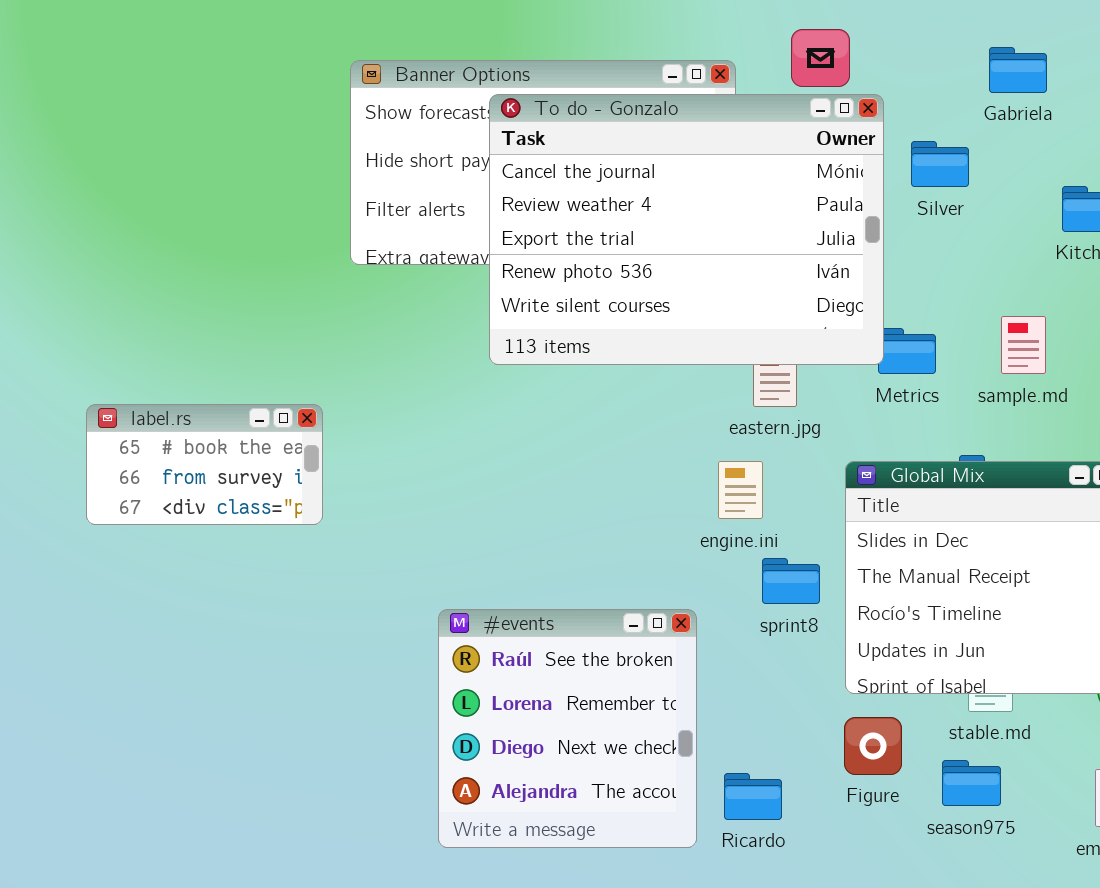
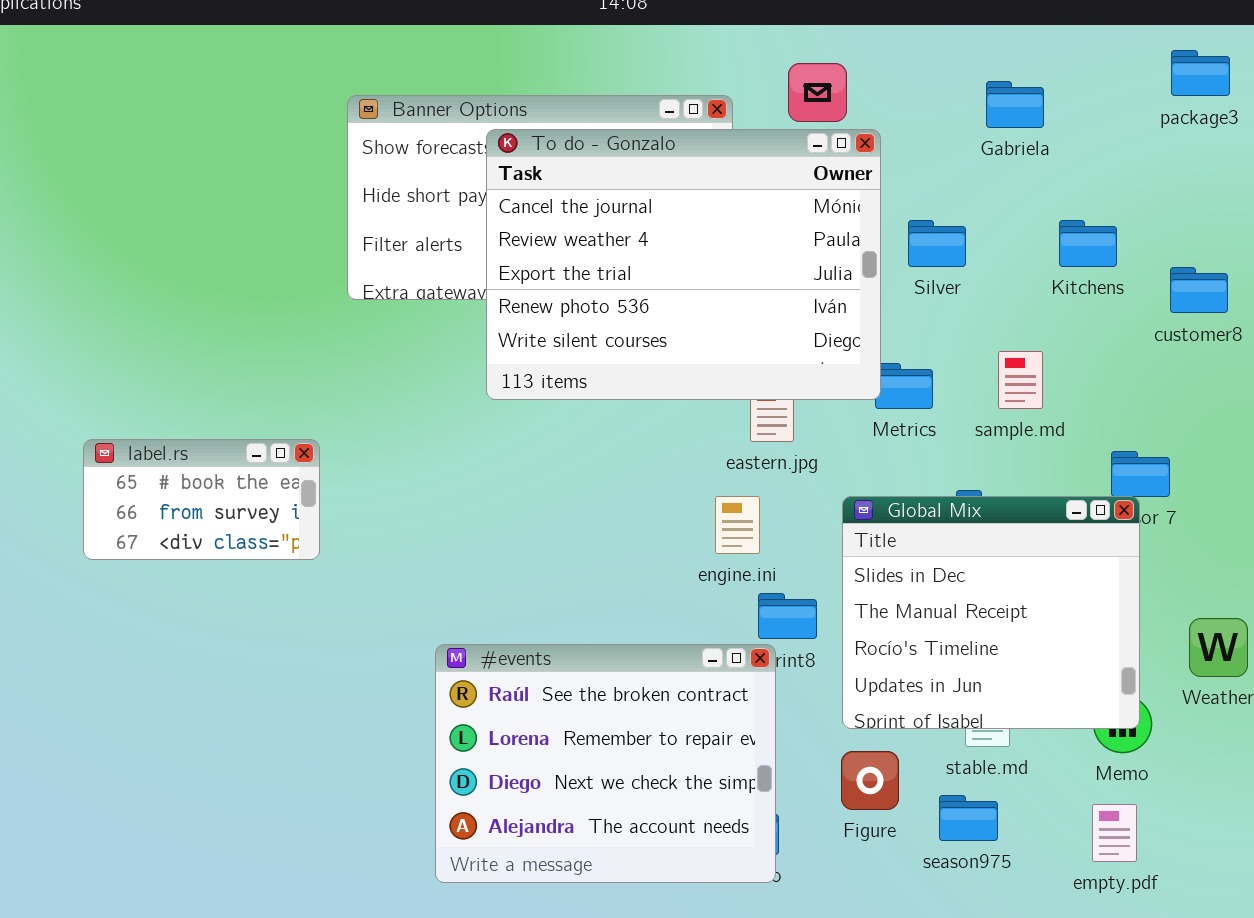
Silver: [911,141,969,187] -> [908,220,966,267], moved
#events: [438,609,697,848] -> [435,644,776,883], resized

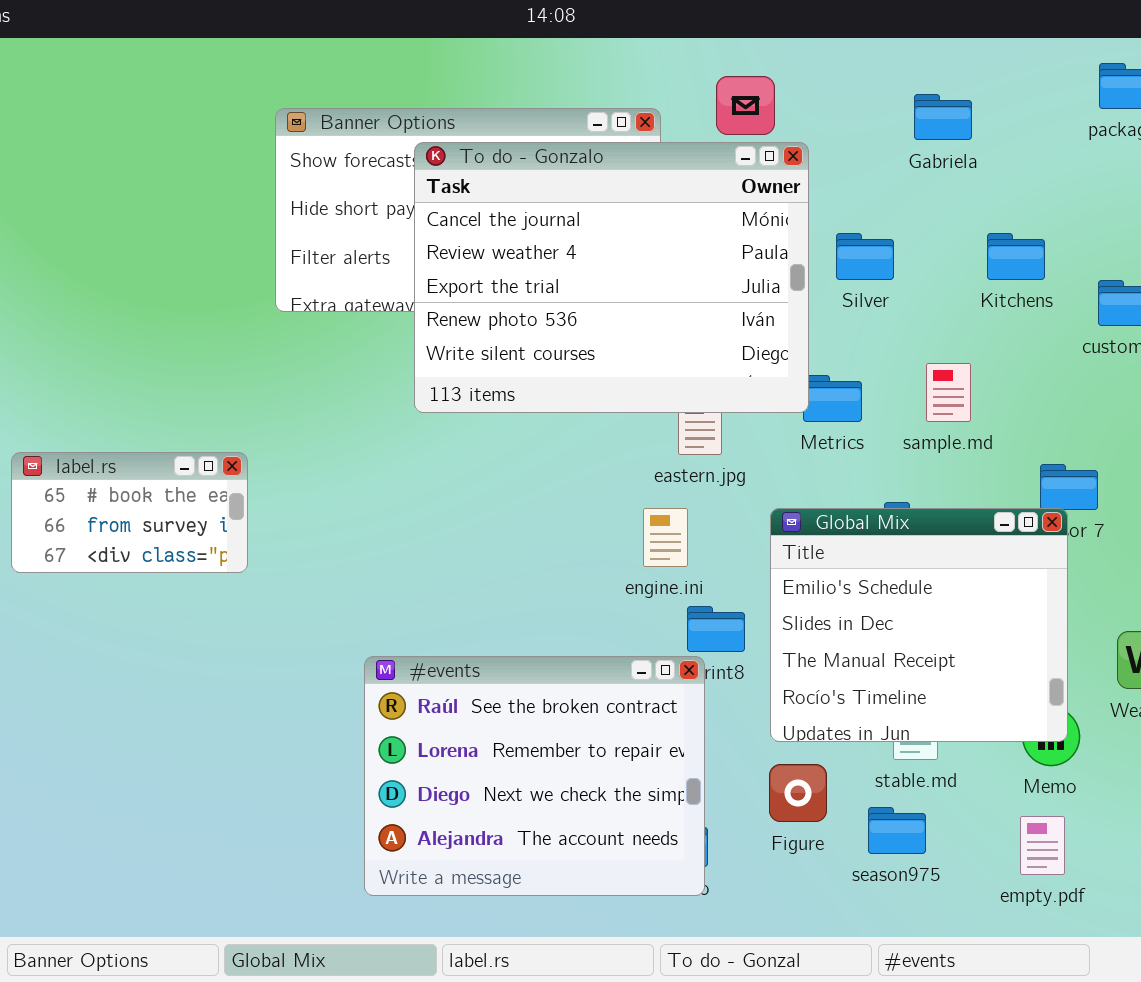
Global Mix: [842,496,1140,729] -> [770,508,1068,742], scrolled up 1 row

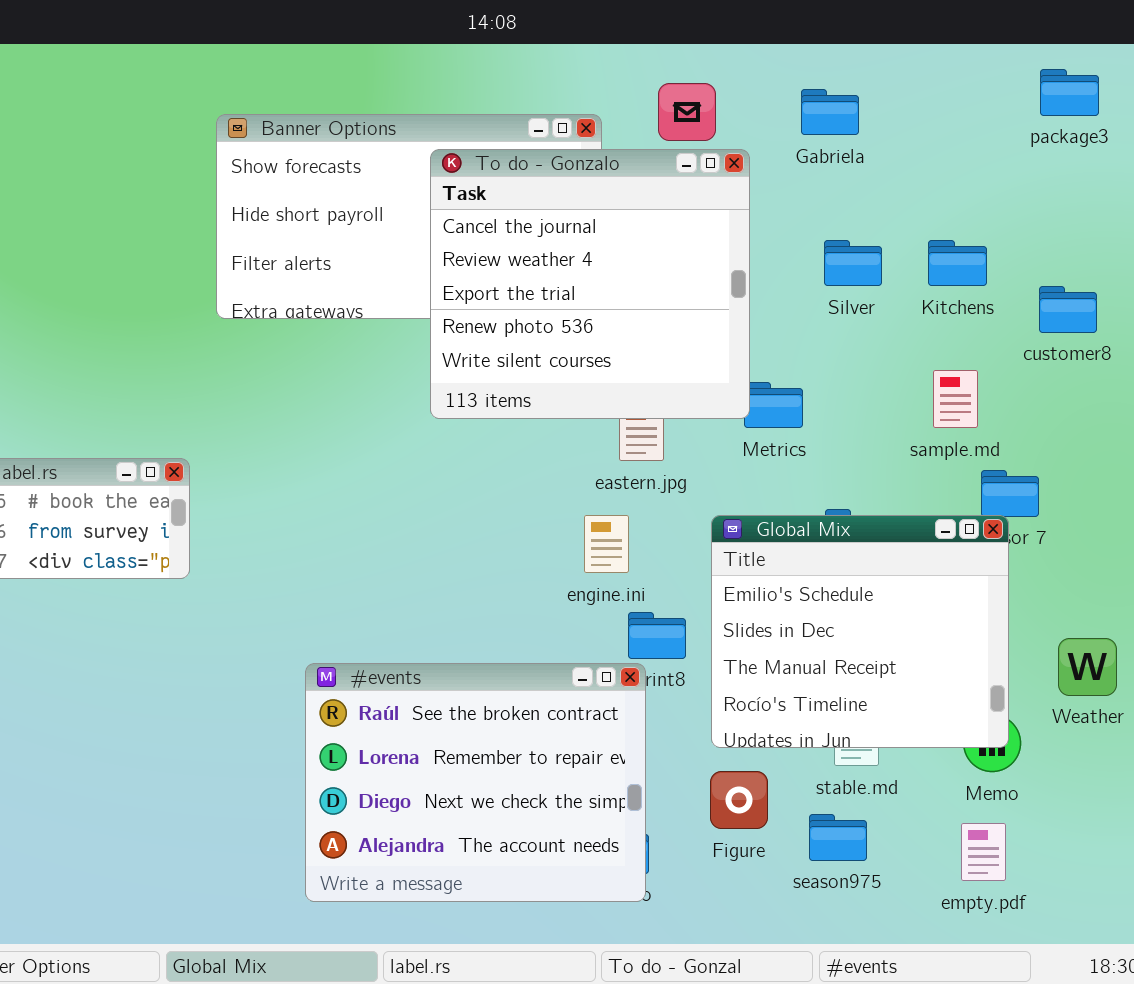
Gabriela: [914,94,972,140] -> [801,89,859,135], moved
To do - Gonzalo: [414,142,809,413] -> [430,149,750,419], resized
Silver: [836,233,894,280] -> [824,240,882,286], moved
sample.md: [926,363,971,422] -> [933,370,978,428], moved

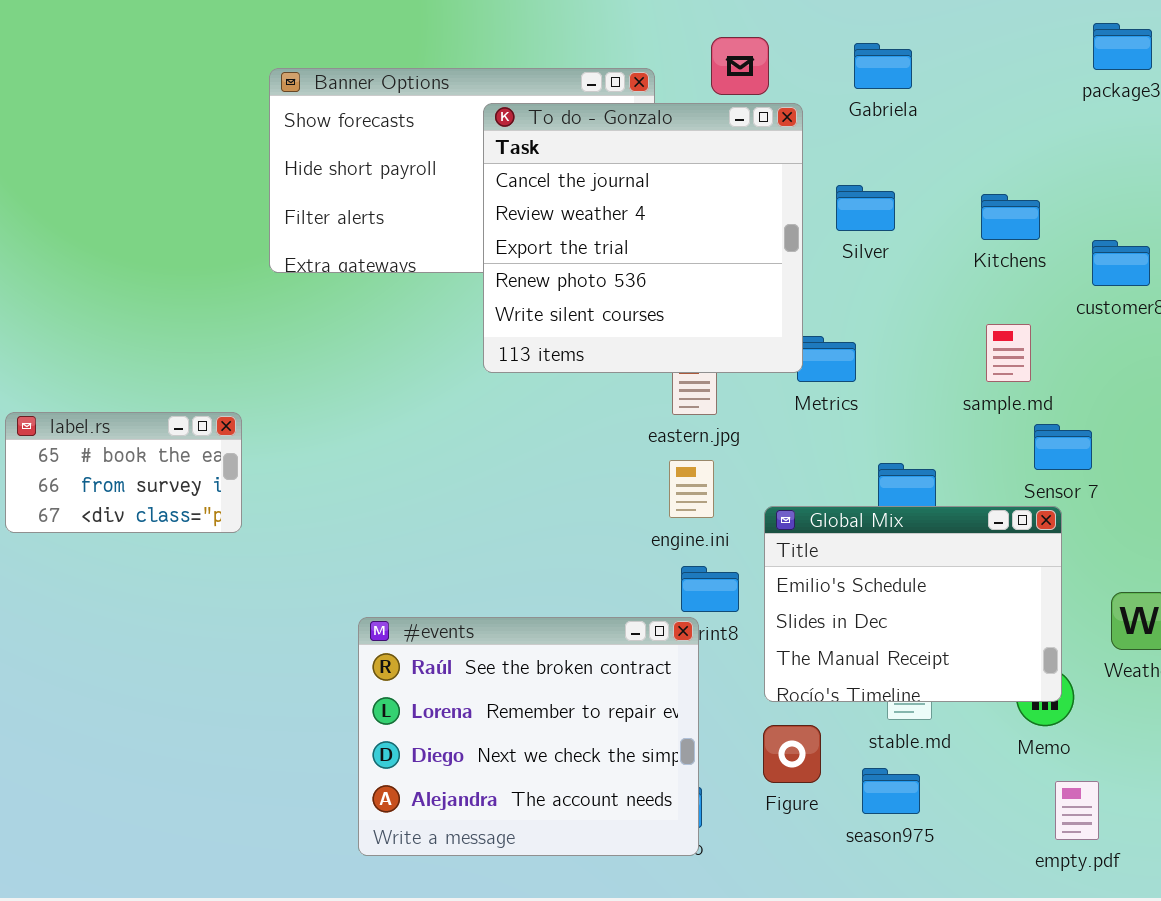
Silver: [824,240,882,286] -> [836,185,895,231], moved
engine.ini: [584,515,629,573] -> [669,460,714,518], moved
Global Mix: [711,515,1009,748] -> [764,506,1062,702], resized
empty.pdf: [961,823,1006,881] -> [1055,781,1099,840], moved

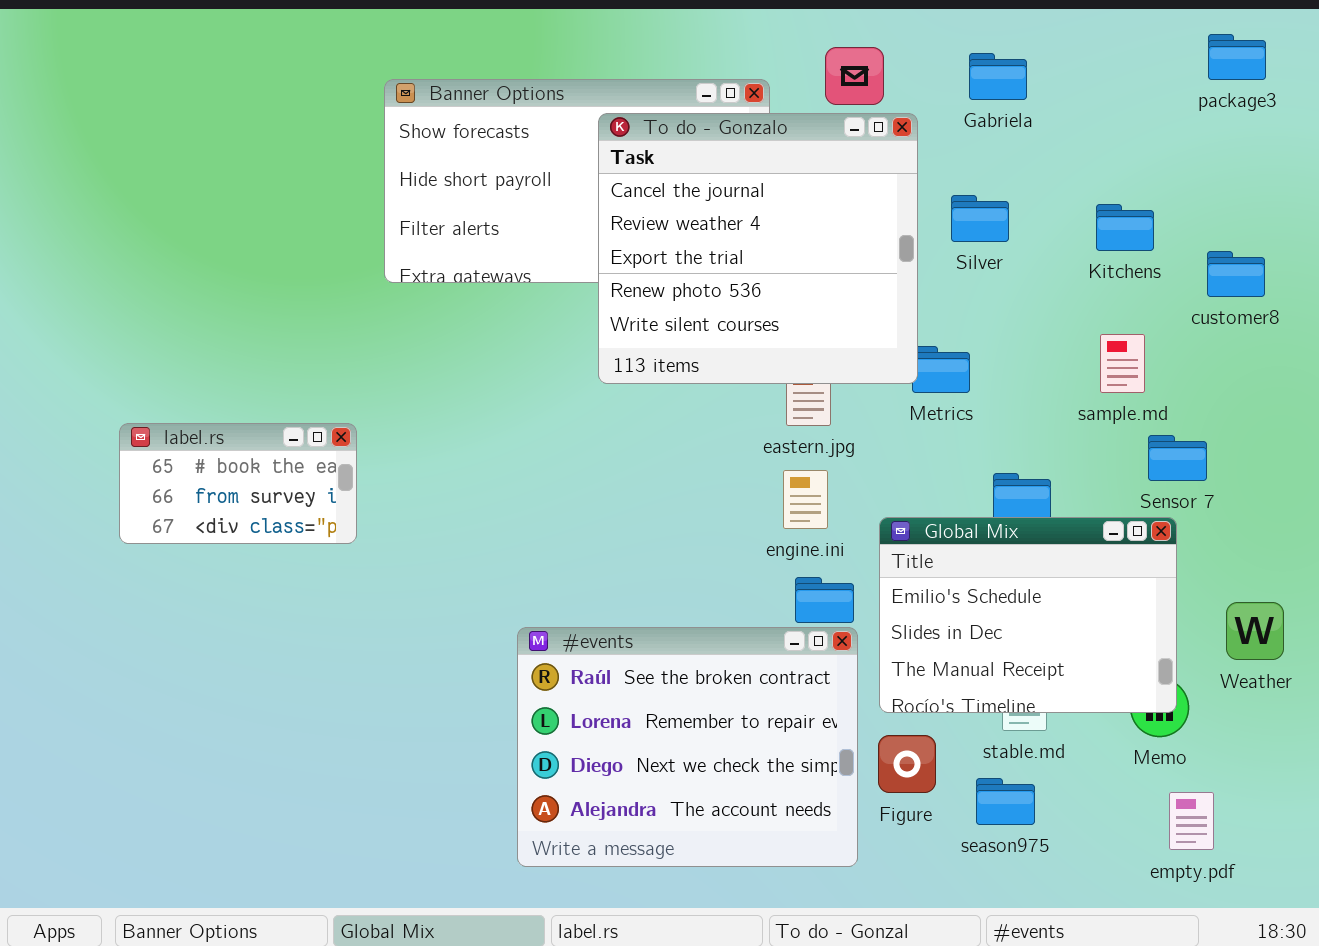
#events: [358,617,699,856] -> [517,627,858,867], moved

